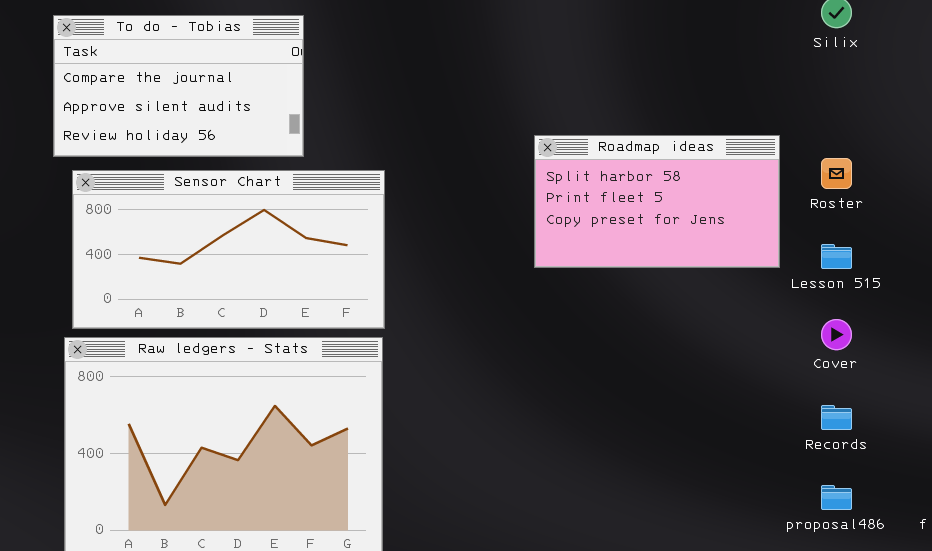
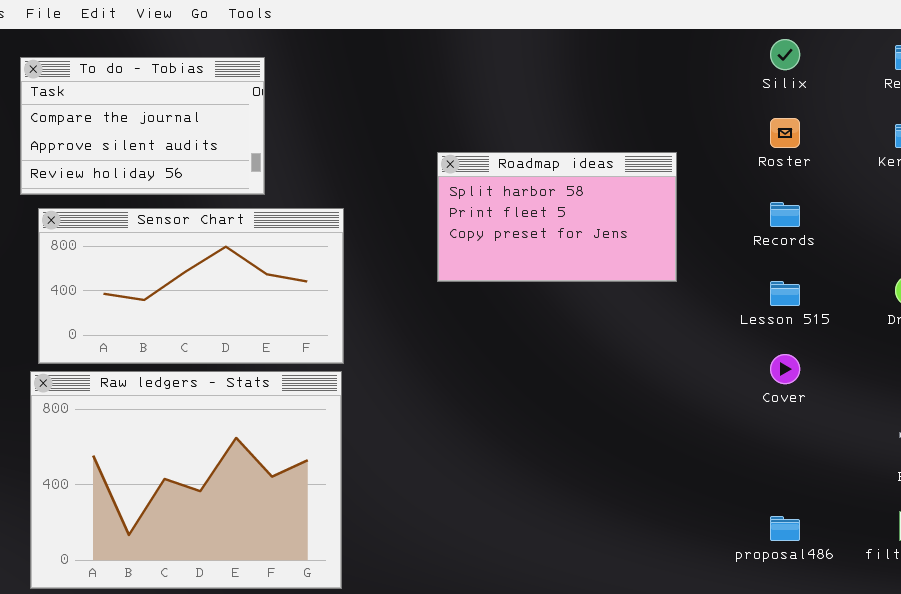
Roadmap ideas: [534,135,780,268] -> [437,152,677,282], moved
Roster: [821,158,852,189] -> [770,118,800,148], moved
Records: [821,405,852,430] -> [770,202,800,227], moved

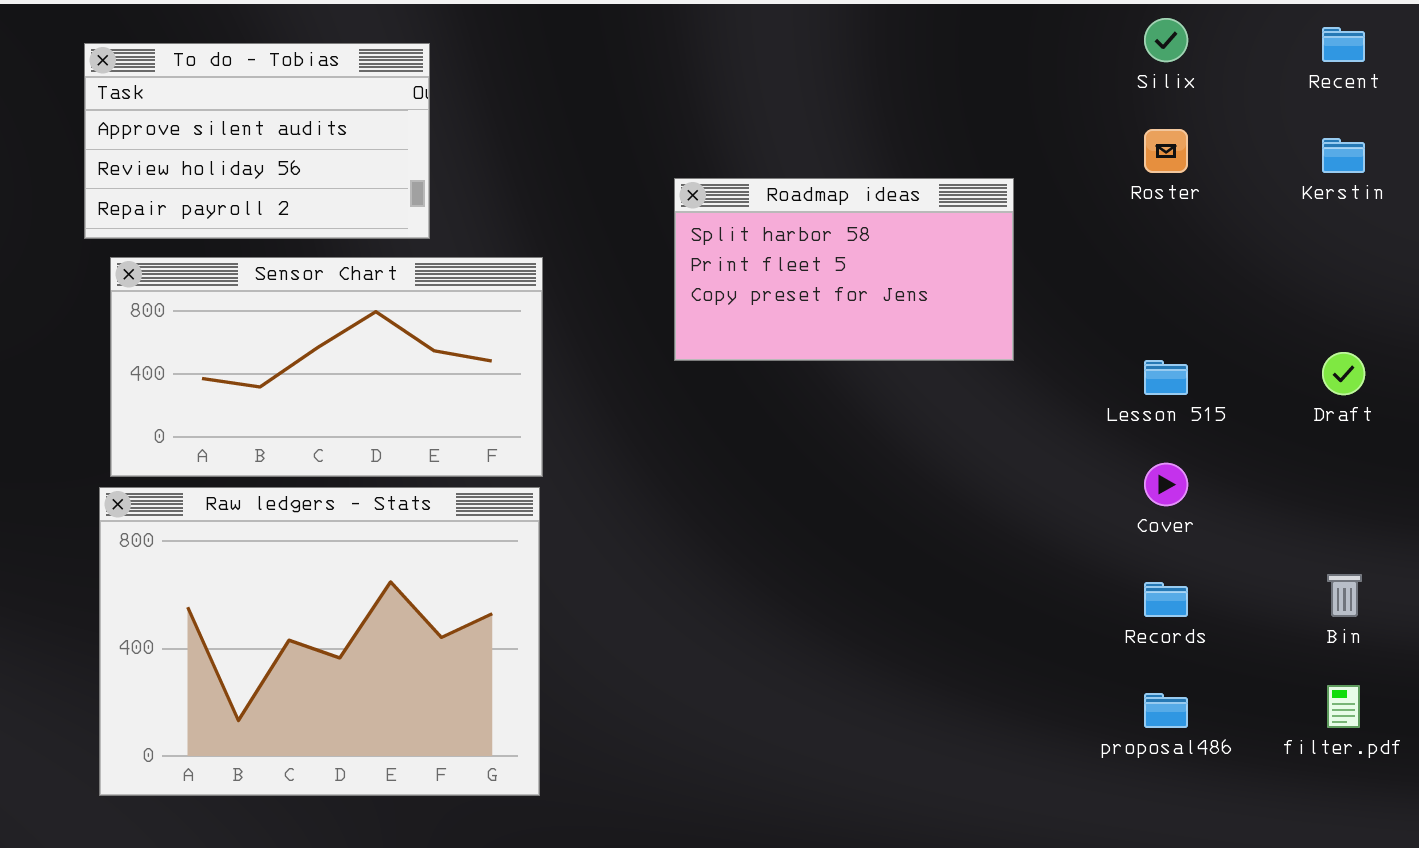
To do - Tobias: [20,57,265,195] -> [84,43,430,239], scrolled down 1 row
Records: [770,202,800,227] -> [1144,582,1188,617], moved

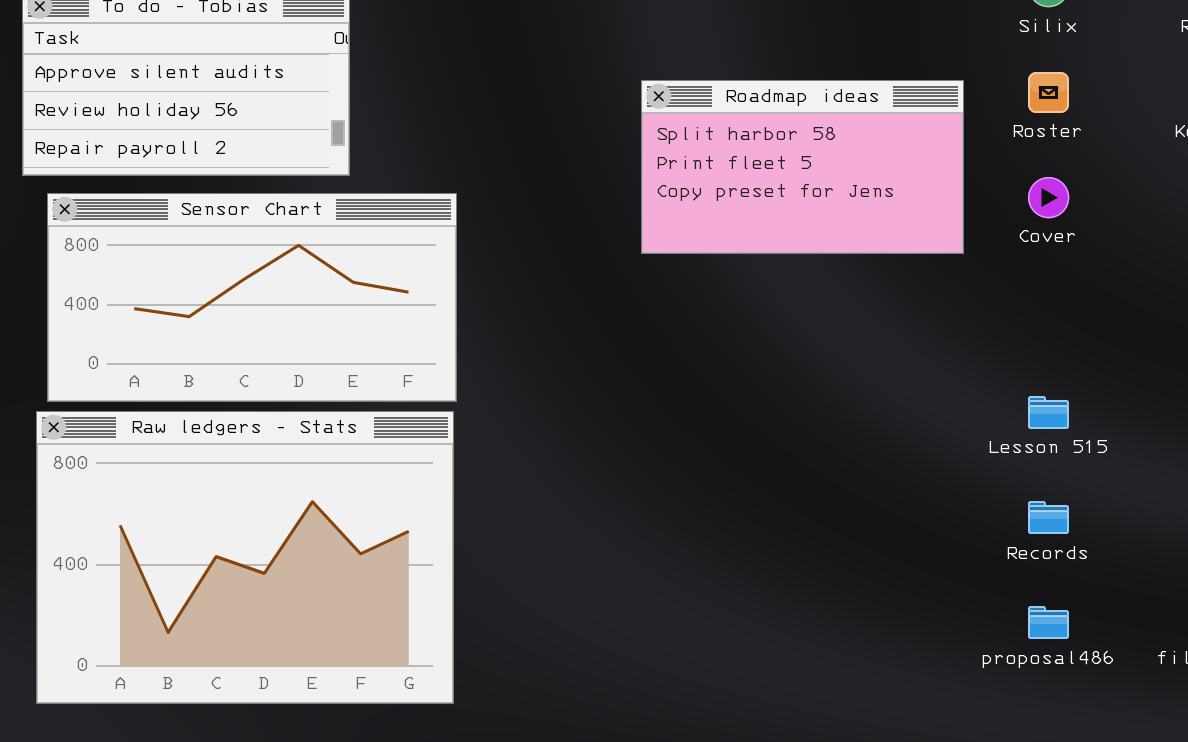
Roadmap ideas: [674,178,1014,361] -> [641,80,964,254], moved
Lesson 515: [1144,360,1188,395] -> [1028,396,1069,429], moved
Cover: [1144,463,1188,506] -> [1028,177,1069,218], moved

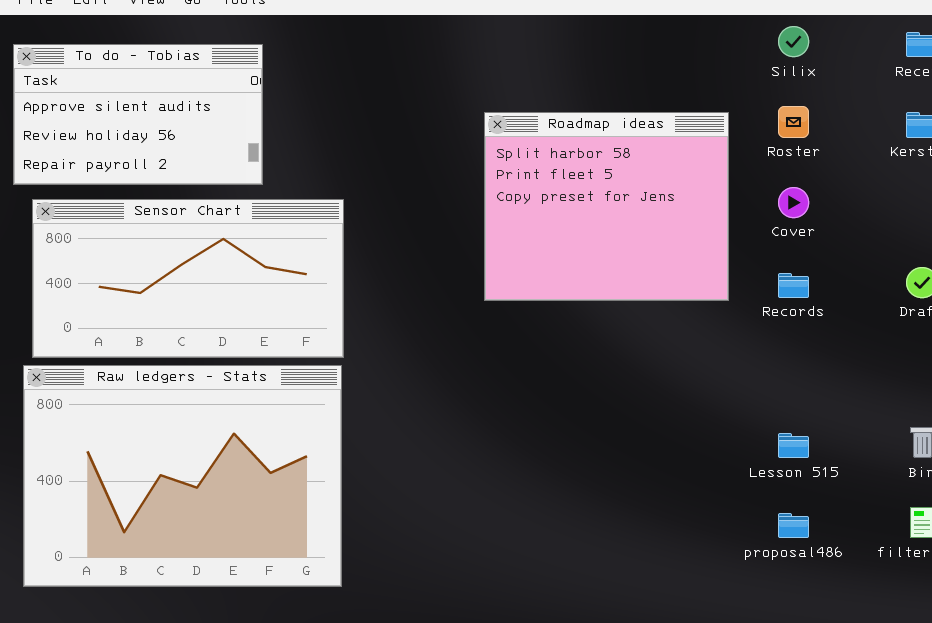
Roadmap ideas: [641,80,964,254] -> [484,112,729,301], resized
Lesson 515: [1028,396,1069,429] -> [778,433,809,458], moved
Records: [1028,501,1069,534] -> [778,273,809,298], moved

